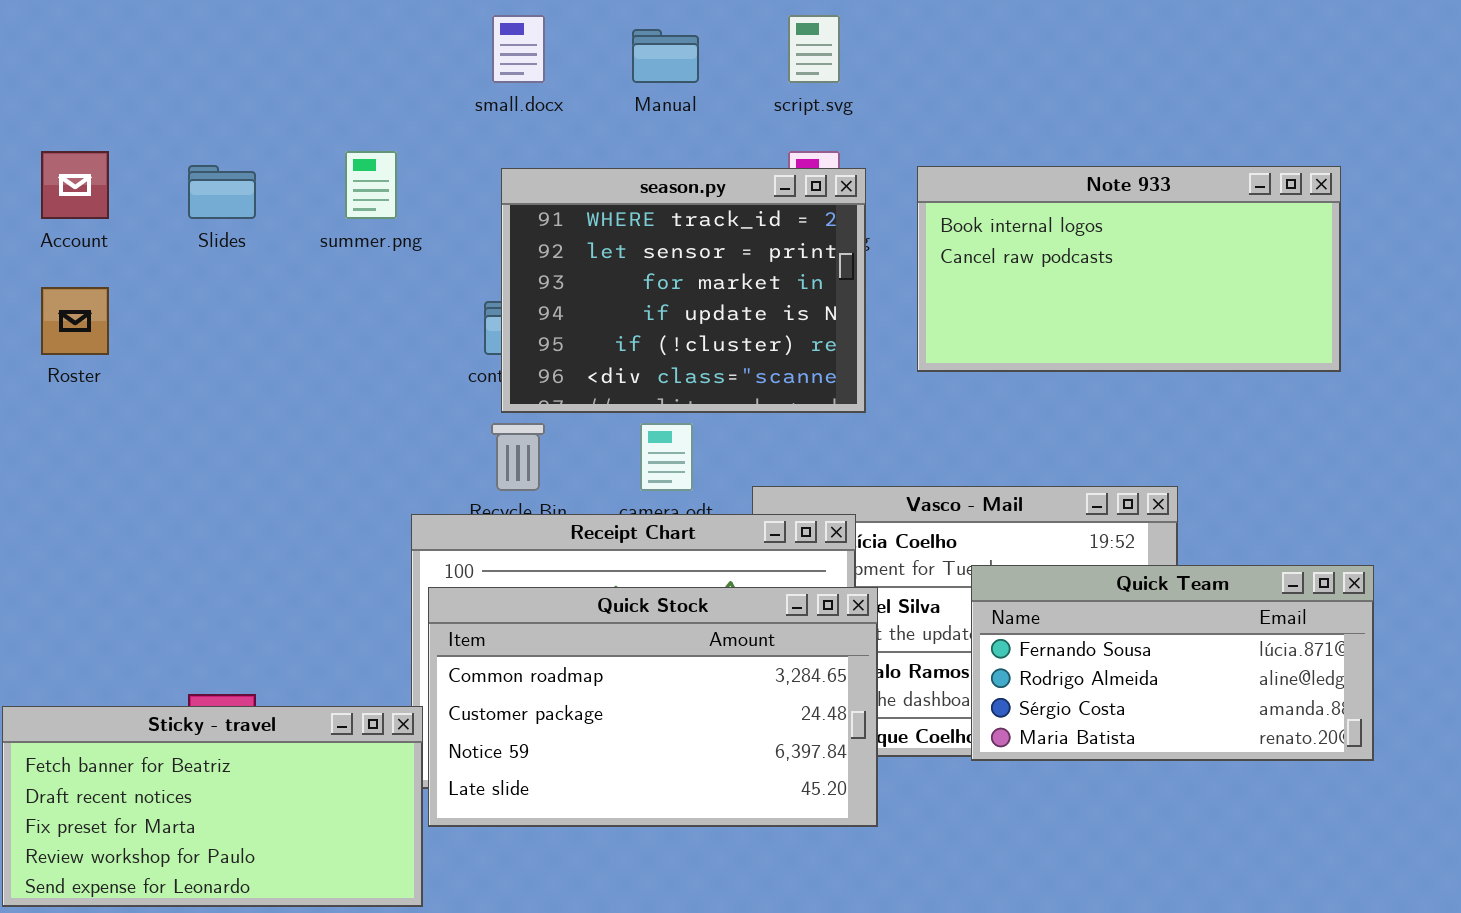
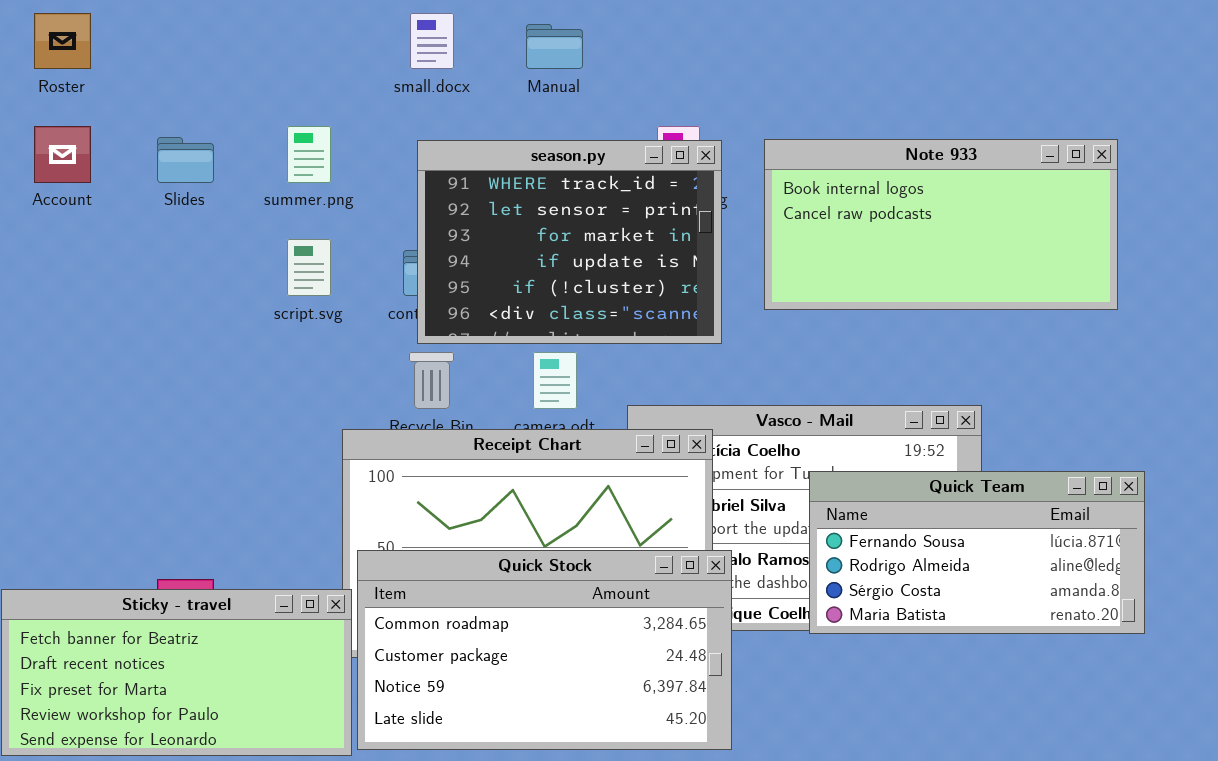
script.svg: [788,15,840,83] -> [287,239,331,296], moved
Roster: [41,287,109,355] -> [34,13,91,69], moved
Quick Stock: [428,587,878,827] -> [357,550,732,750], moved

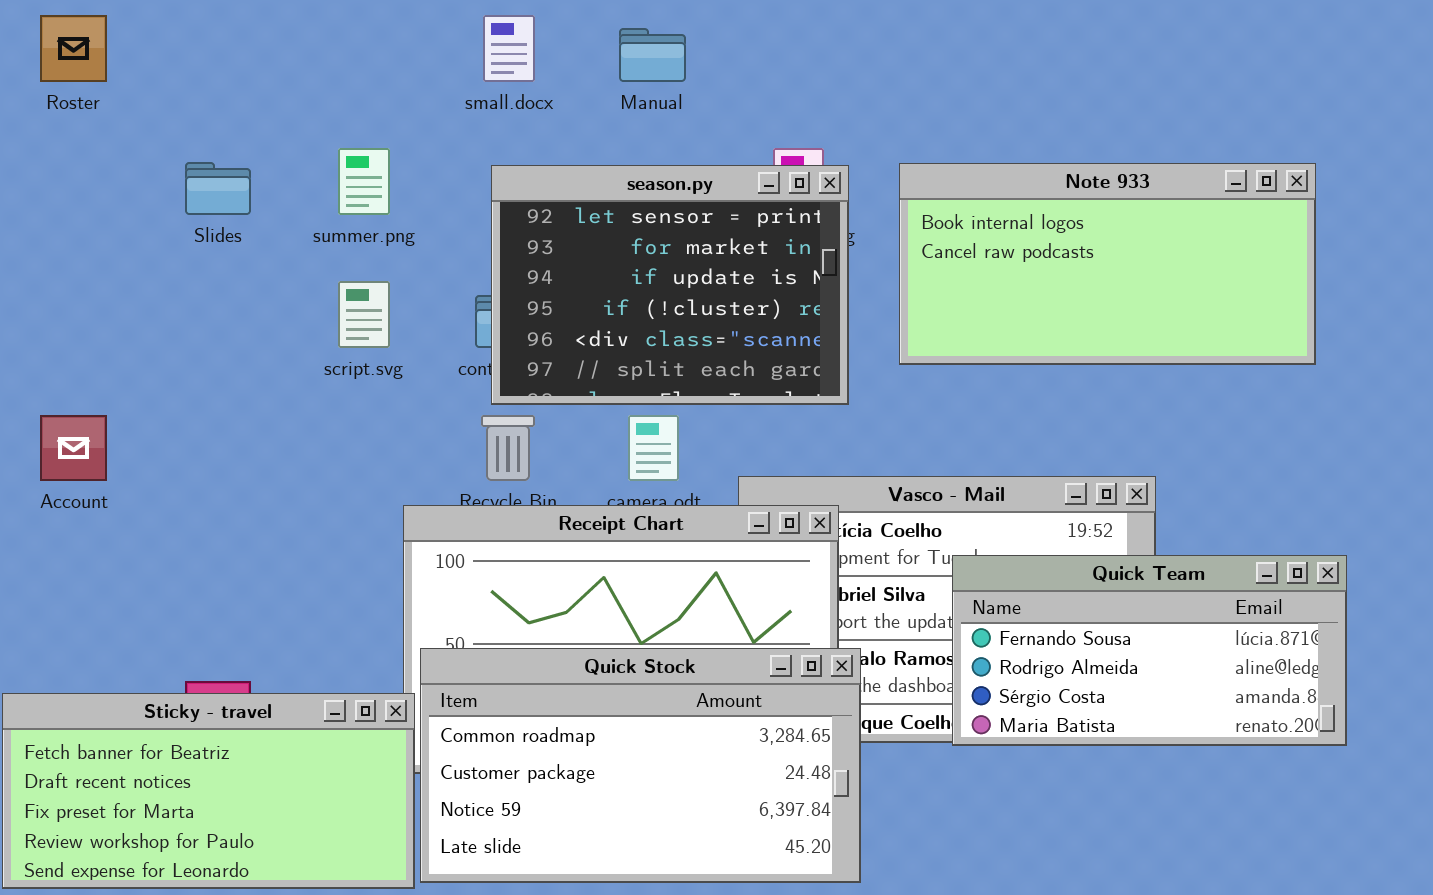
Account: [34,126,91,183] -> [40,415,107,481], moved
season.py: [417,140,722,344] -> [491,165,849,405], scrolled down 1 row

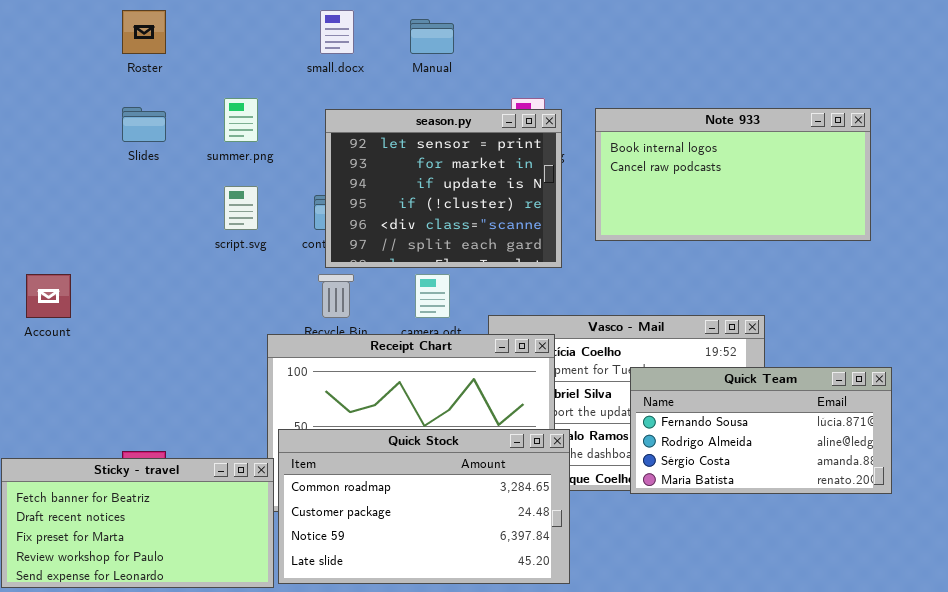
Roster: [40,15,107,82] -> [122,10,166,54], moved

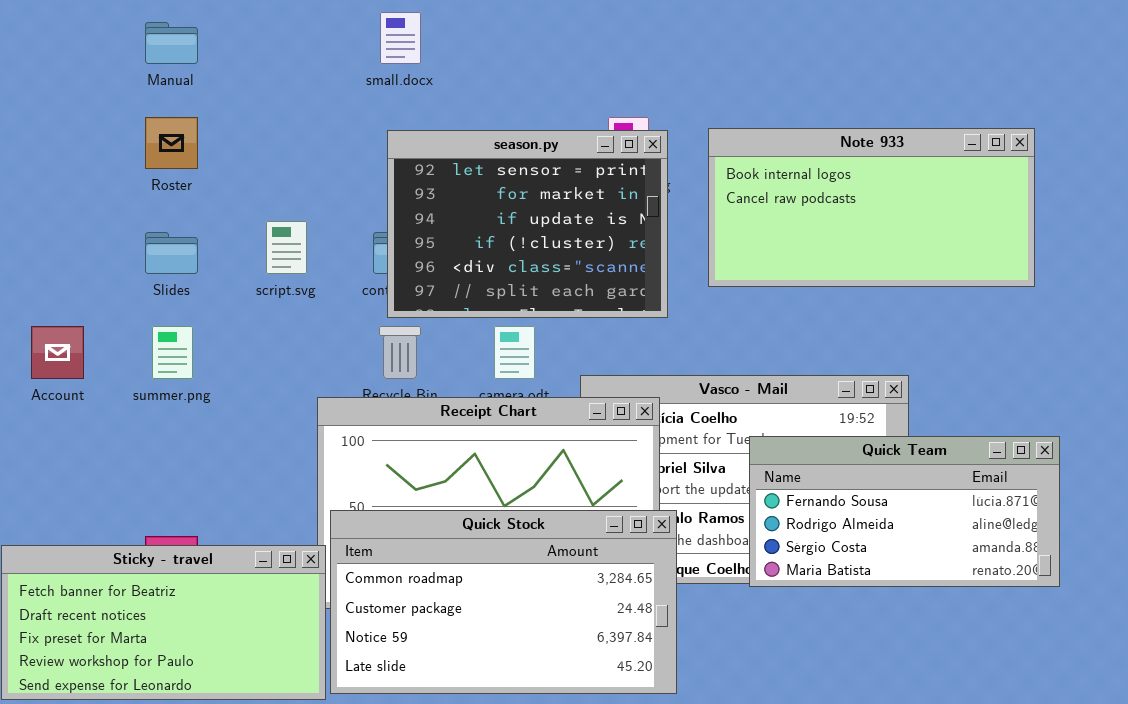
Roster: [122,10,166,54] -> [145,117,198,169], moved
Manual: [410,19,454,54] -> [145,22,198,64], moved
summer.png: [224,98,258,142] -> [152,326,193,379], moved
Slides: [122,107,166,142] -> [145,232,198,274], moved

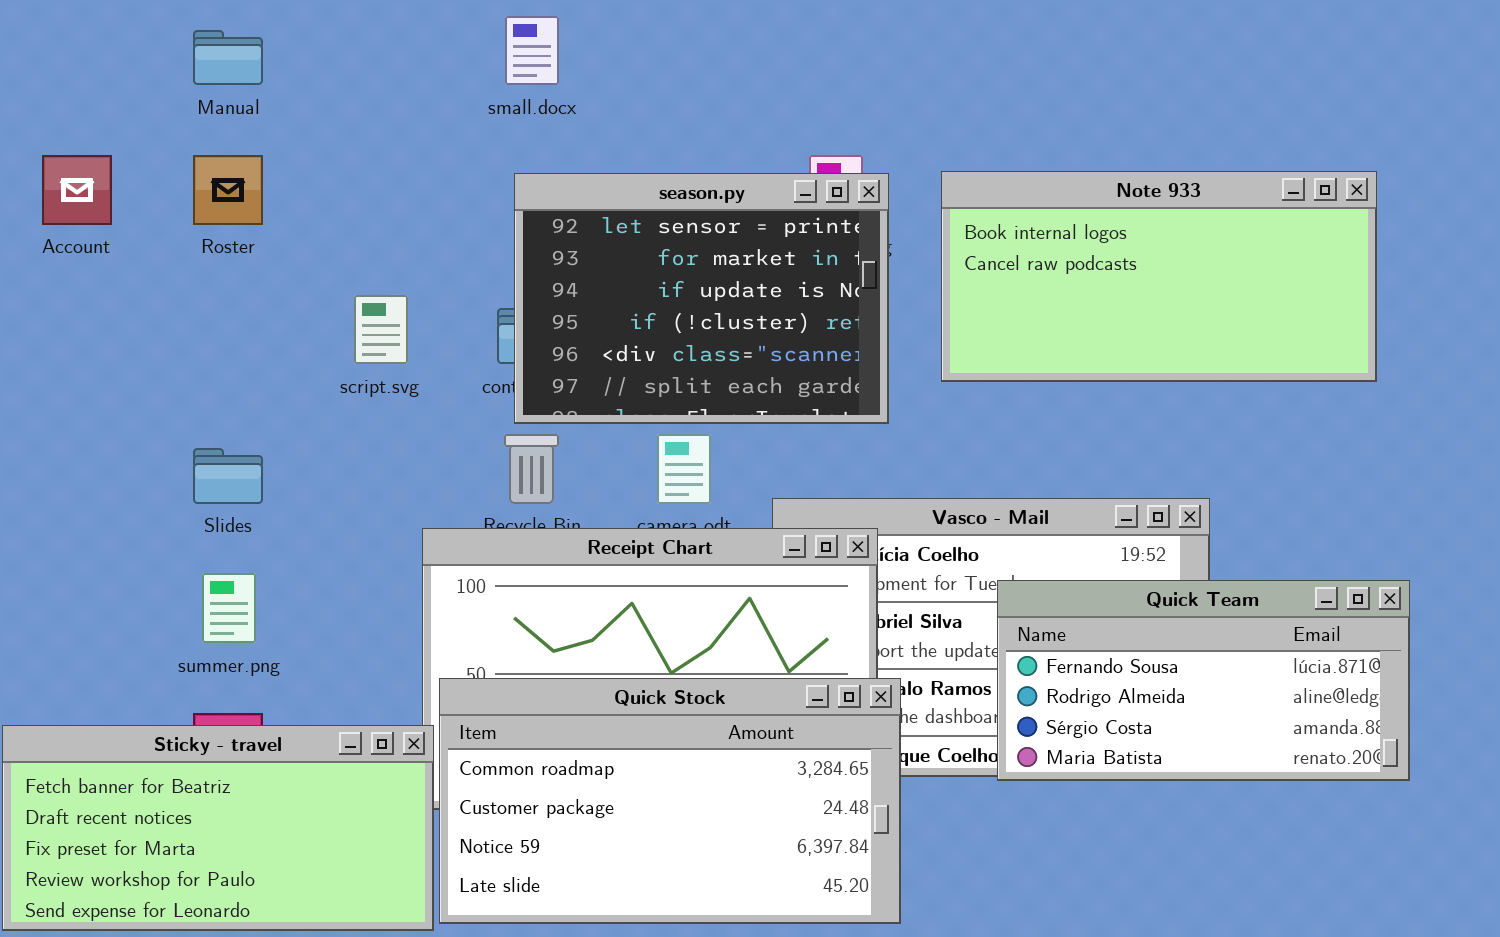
Slides: [145,232,198,274] -> [193,448,263,504], moved
Account: [31,326,84,379] -> [42,155,112,225], moved
summer.png: [152,326,193,379] -> [202,573,256,643], moved

